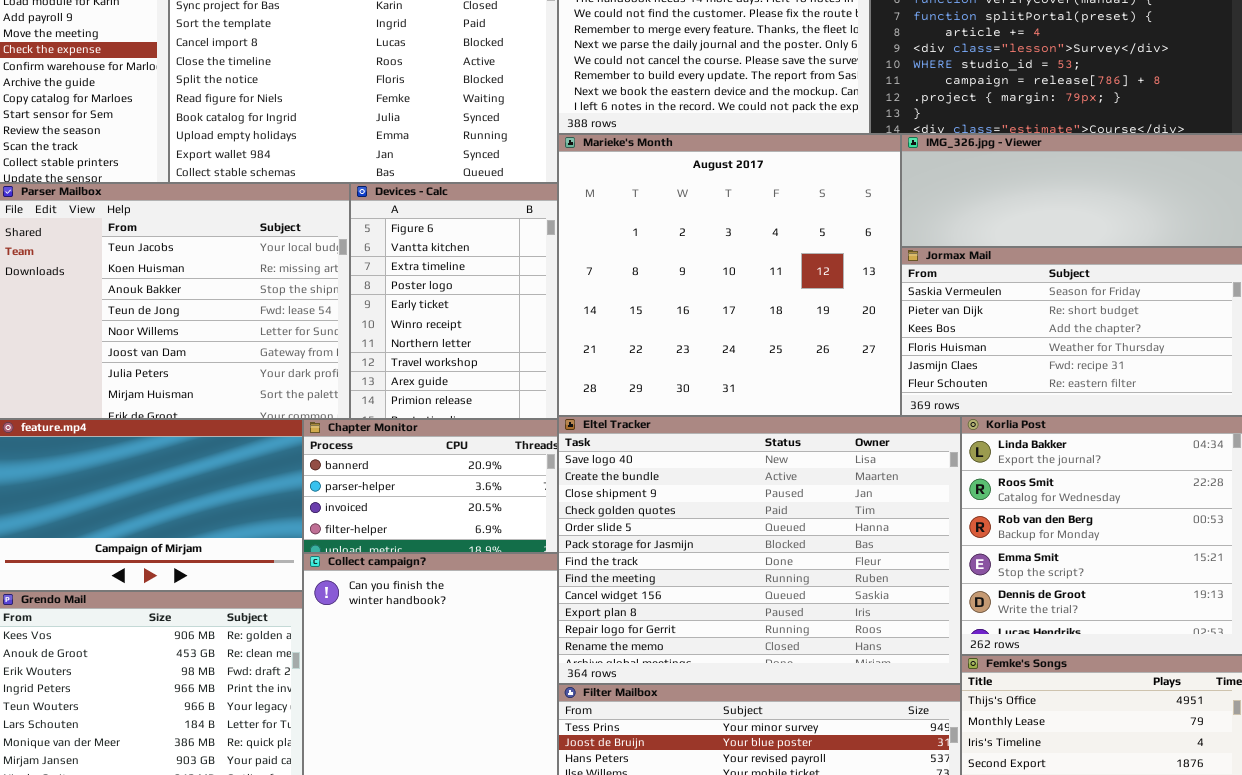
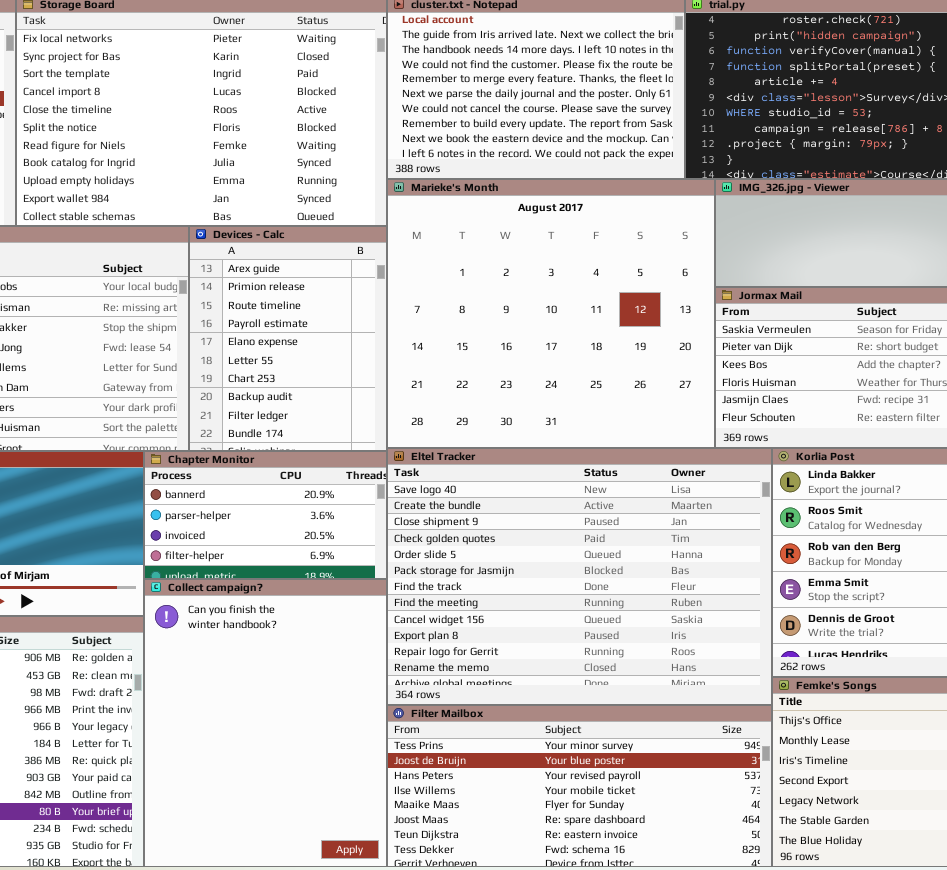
Devices - Calc: [350,183,558,419] -> [189,226,387,451], scrolled down 8 rows

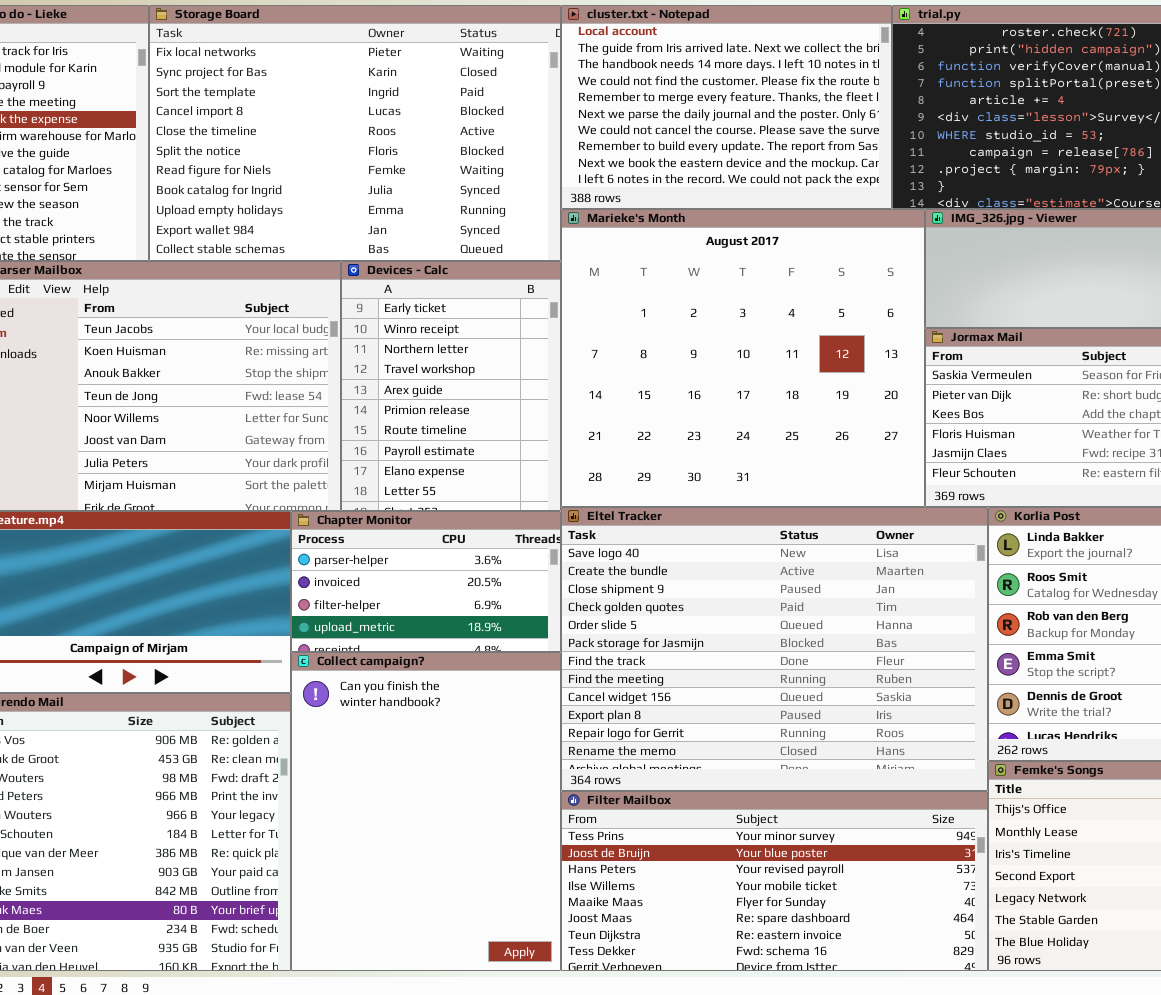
Devices - Calc: [189,226,387,451] -> [341,261,561,511], scrolled up 4 rows
Chapter Monitor: [144,451,387,579] -> [291,511,561,652], scrolled down 1 row

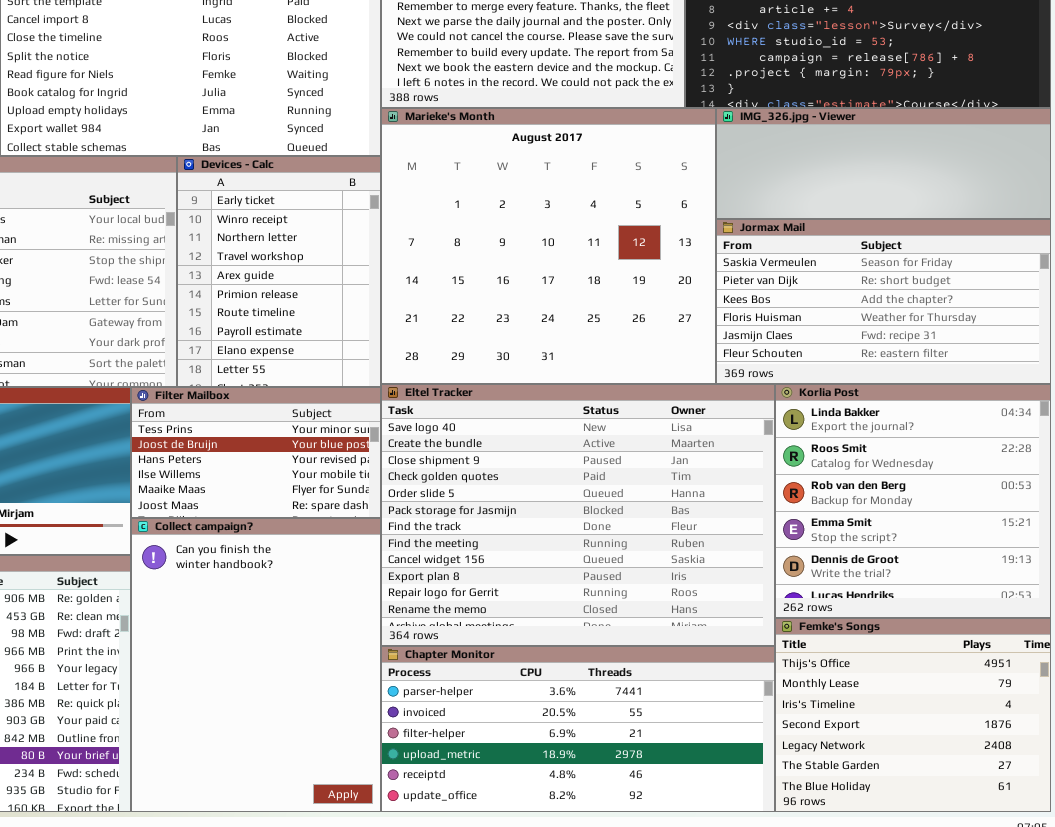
Chapter Monitor: [291,511,561,652] -> [381,646,775,812], moved, resized
Filter Mailbox: [561,791,988,971] -> [131,387,381,518], moved, resized

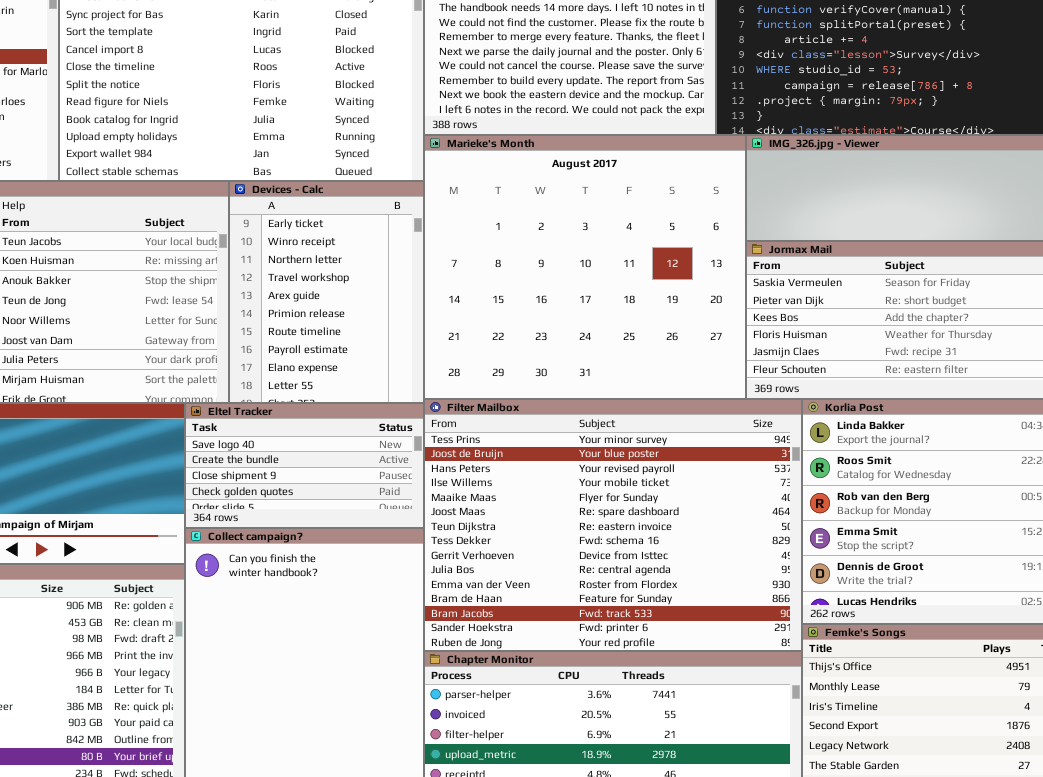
Eltel Tracker: [381,384,775,646] -> [185,403,424,528], moved, resized
Filter Mailbox: [131,387,381,518] -> [424,399,802,651], moved, resized

